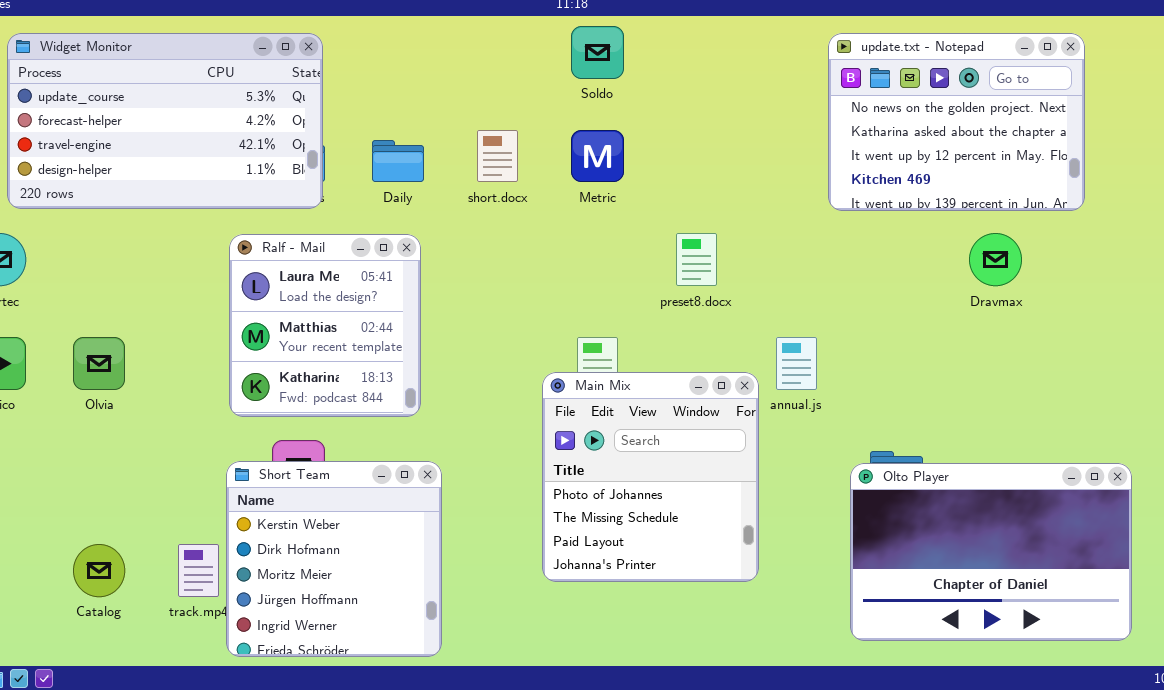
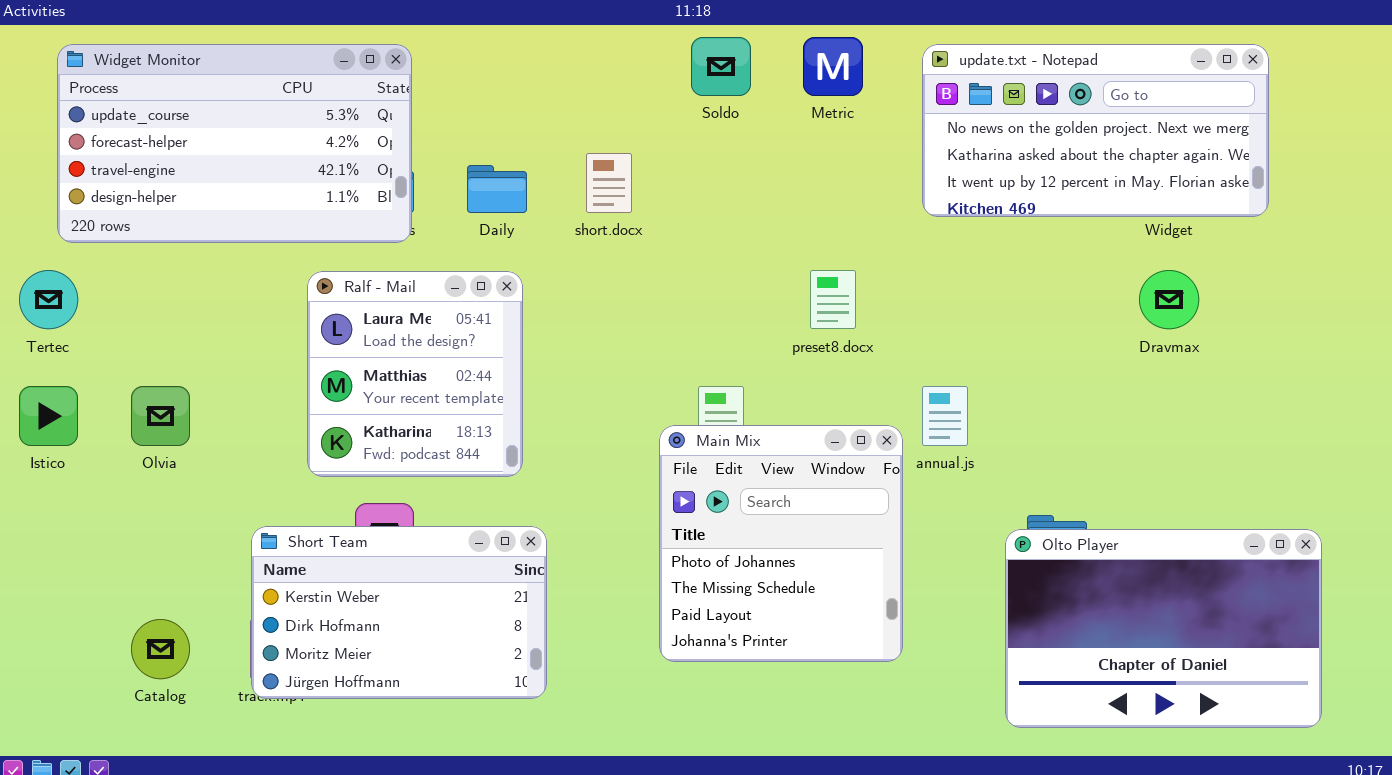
update.txt - Notepad: [828,33,1085,211] -> [922,44,1269,217], resized
Metric: [571,130,624,182] -> [803,37,863,96], moved
Short Team: [226,461,442,657] -> [251,526,547,699], resized

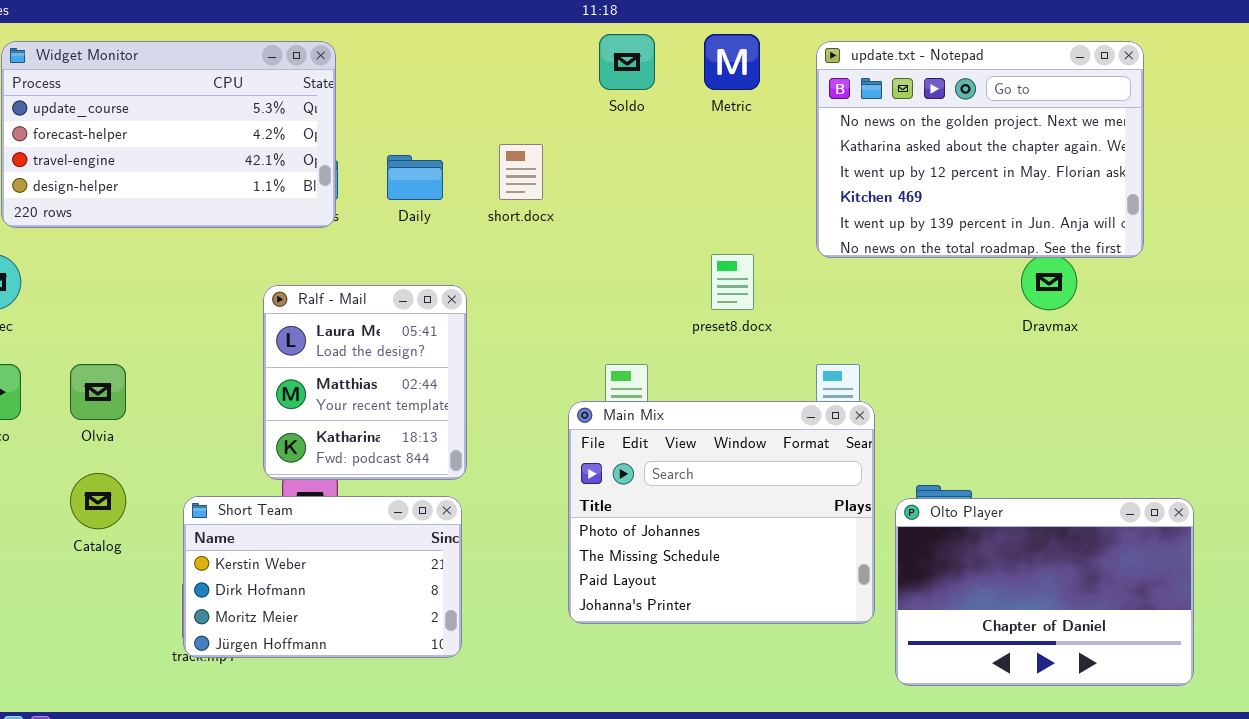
update.txt - Notepad: [922,44,1269,217] -> [816,41,1144,258], resized
Ralf - Mail: [307,271,523,477] -> [263,285,467,480], moved
Main Mix: [659,425,903,662] -> [568,401,875,624], resized
Catalog: [131,619,190,679] -> [70,473,126,529], moved

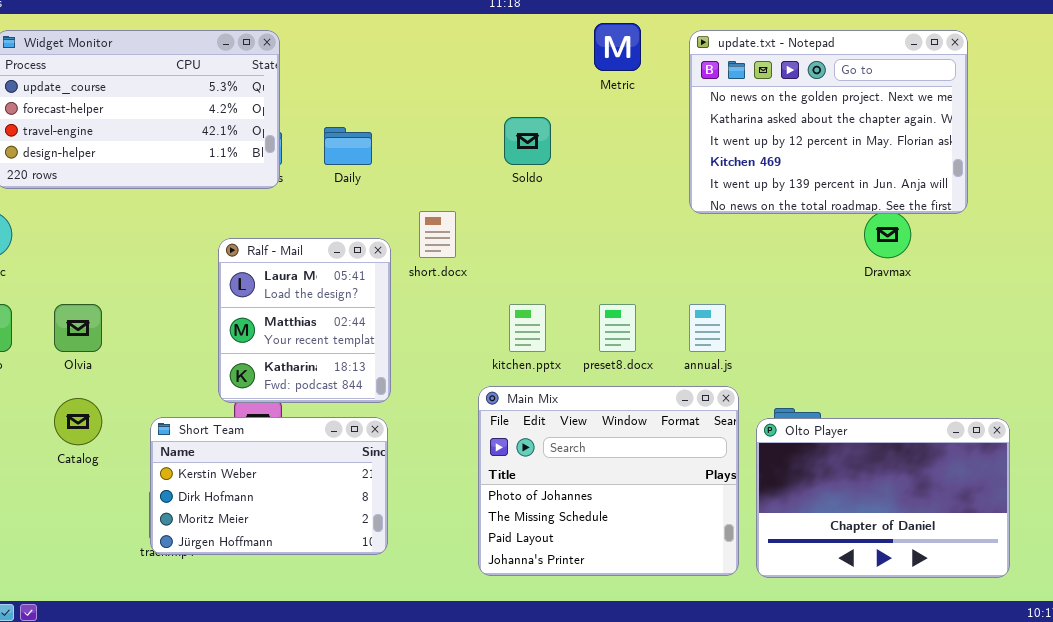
Soldo: [599,34,655,90] -> [504,117,551,165], moved
short.docx: [499,144,543,200] -> [419,211,456,258], moved
preset8.docx: [711,254,754,310] -> [599,304,636,352], moved
Main Mix: [568,401,875,624] -> [478,386,739,576], moved

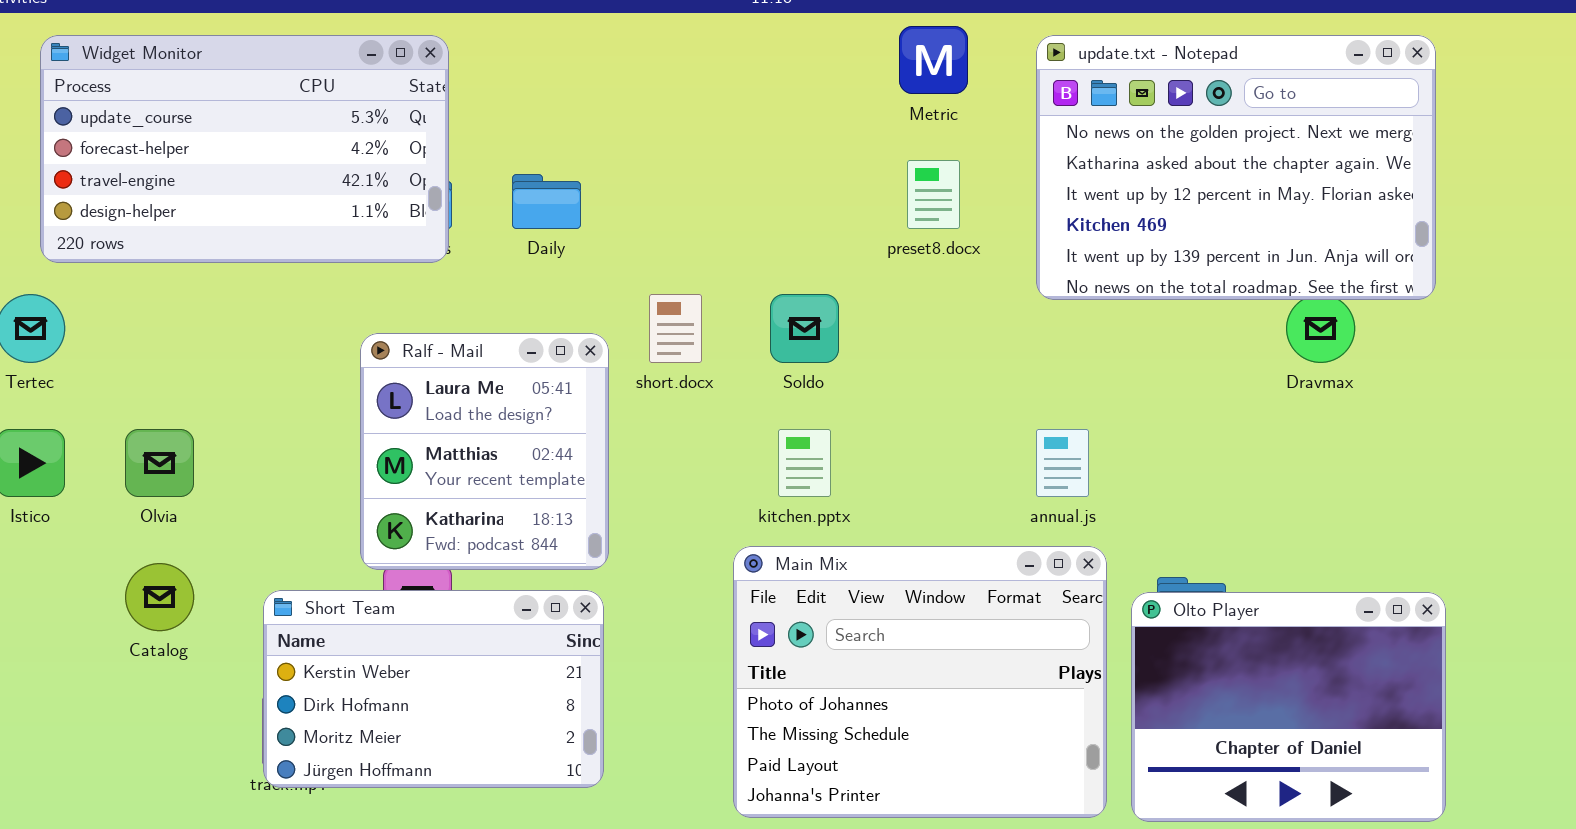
Soldo: [504,117,551,165] -> [770,294,839,363], moved
preset8.docx: [599,304,636,352] -> [907,160,960,229], moved
Olto Player: [756,418,1010,578] -> [1131,592,1446,822], resized

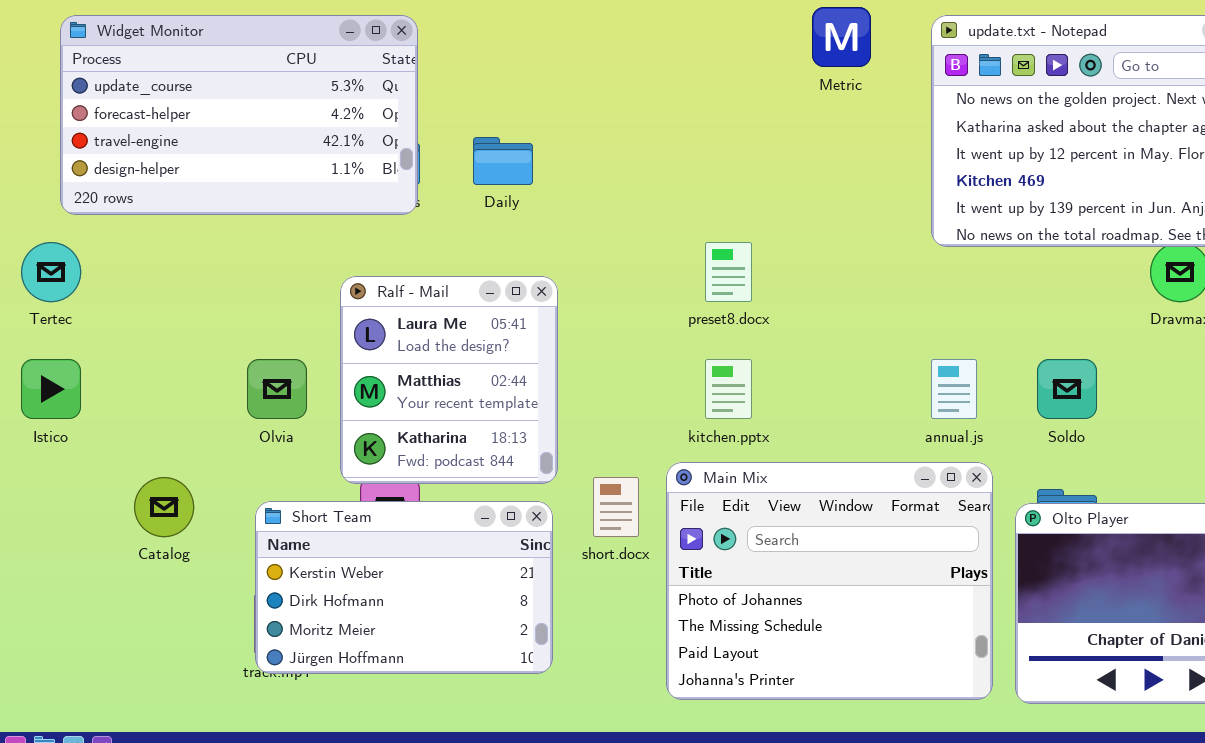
preset8.docx: [907,160,960,229] -> [705,242,752,302], moved
short.docx: [649,294,702,363] -> [593,477,639,537], moved
Soldo: [770,294,839,363] -> [1037,359,1097,419], moved
Olvia: [125,429,194,497] -> [247,359,307,419], moved

